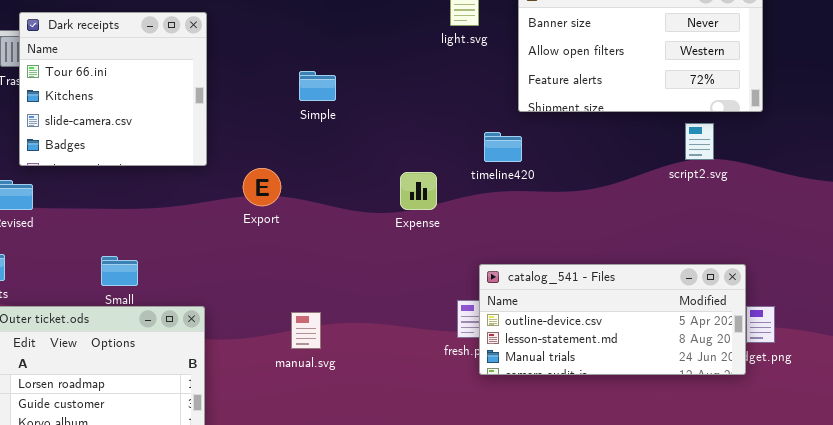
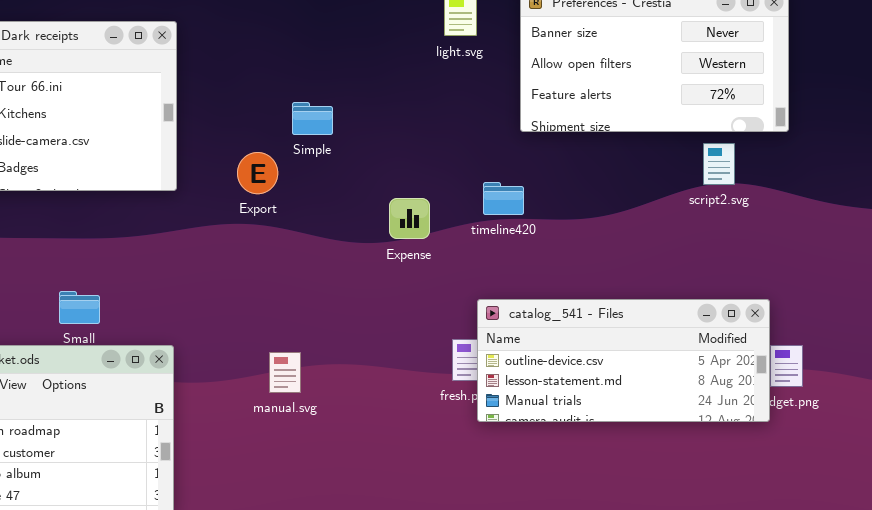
Simple: [299,71,336,101] -> [292,102,333,135], moved
timeline420: [484,132,522,162] -> [483,182,524,215], moved
Export: [243,168,281,206] -> [237,152,278,194], moved

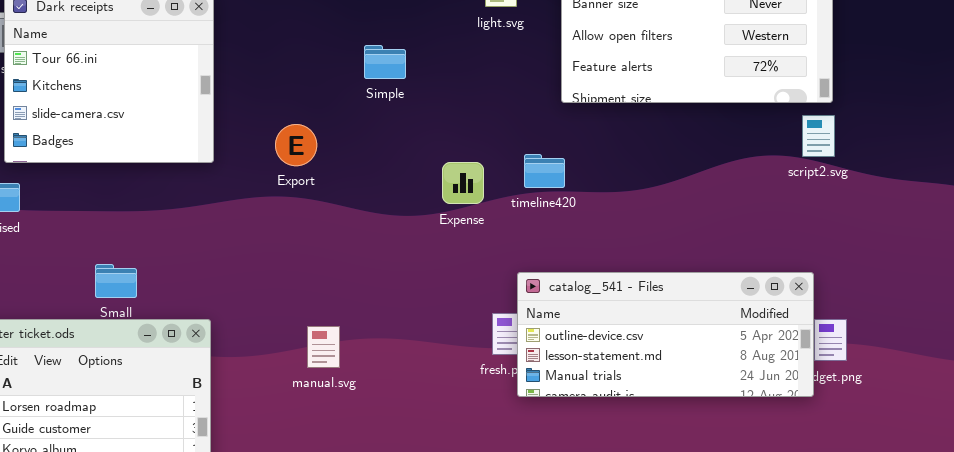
Simple: [292,102,333,135] -> [364,45,406,79], moved
script2.svg: [703,143,735,185] -> [802,115,835,157], moved
Expense: [389,198,430,239] -> [442,162,484,204], moved

